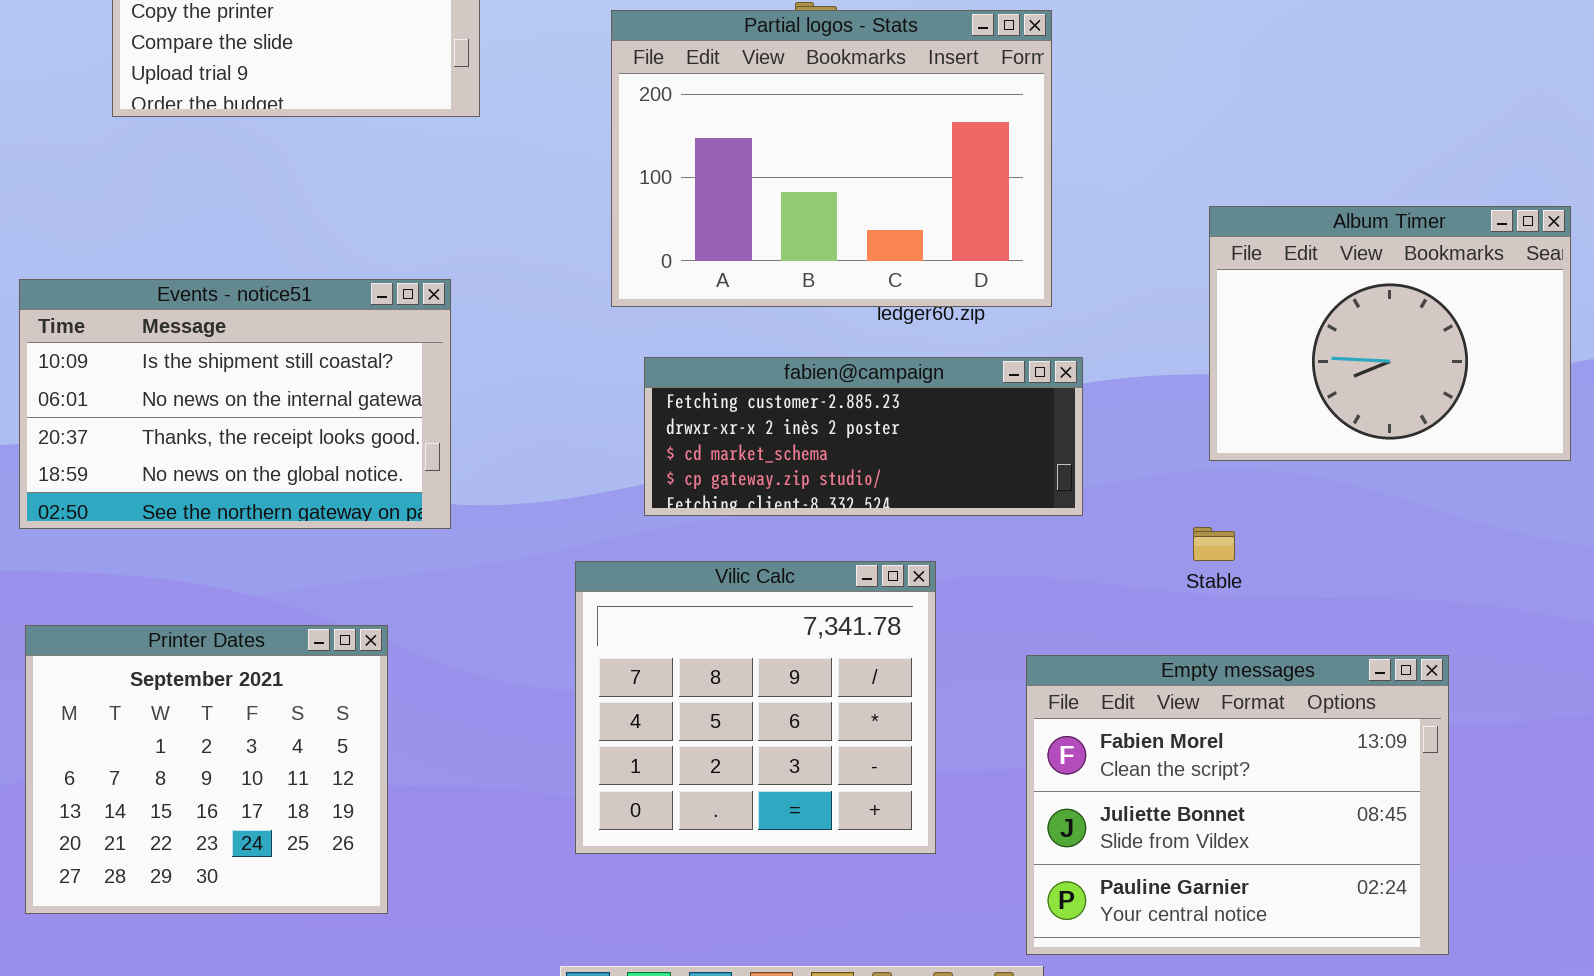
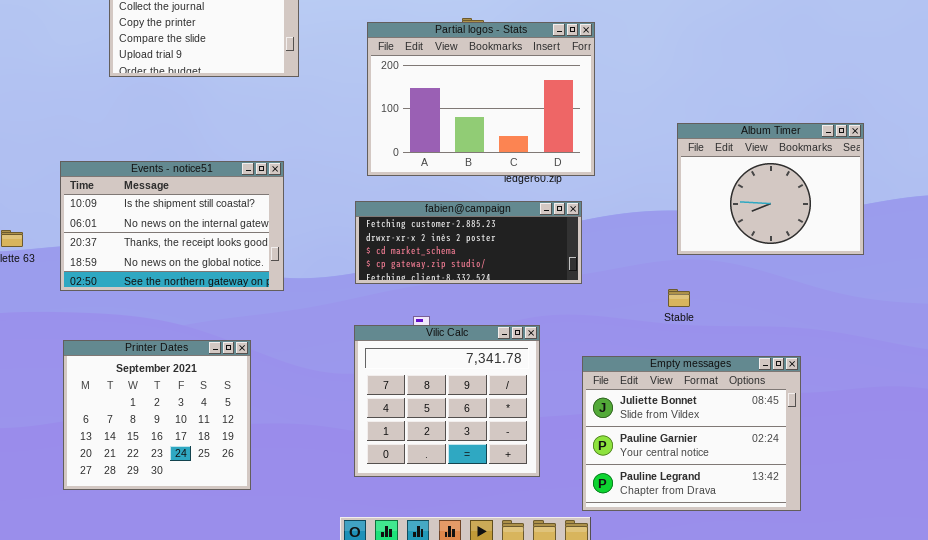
fabien@campaign: [644,357,1083,516] -> [355,201,582,284], moved
Vilic Calc: [575,561,936,854] -> [354,325,540,477], moved
Empty messages: [1026,655,1449,955] -> [582,356,801,511], scrolled down 1 row

